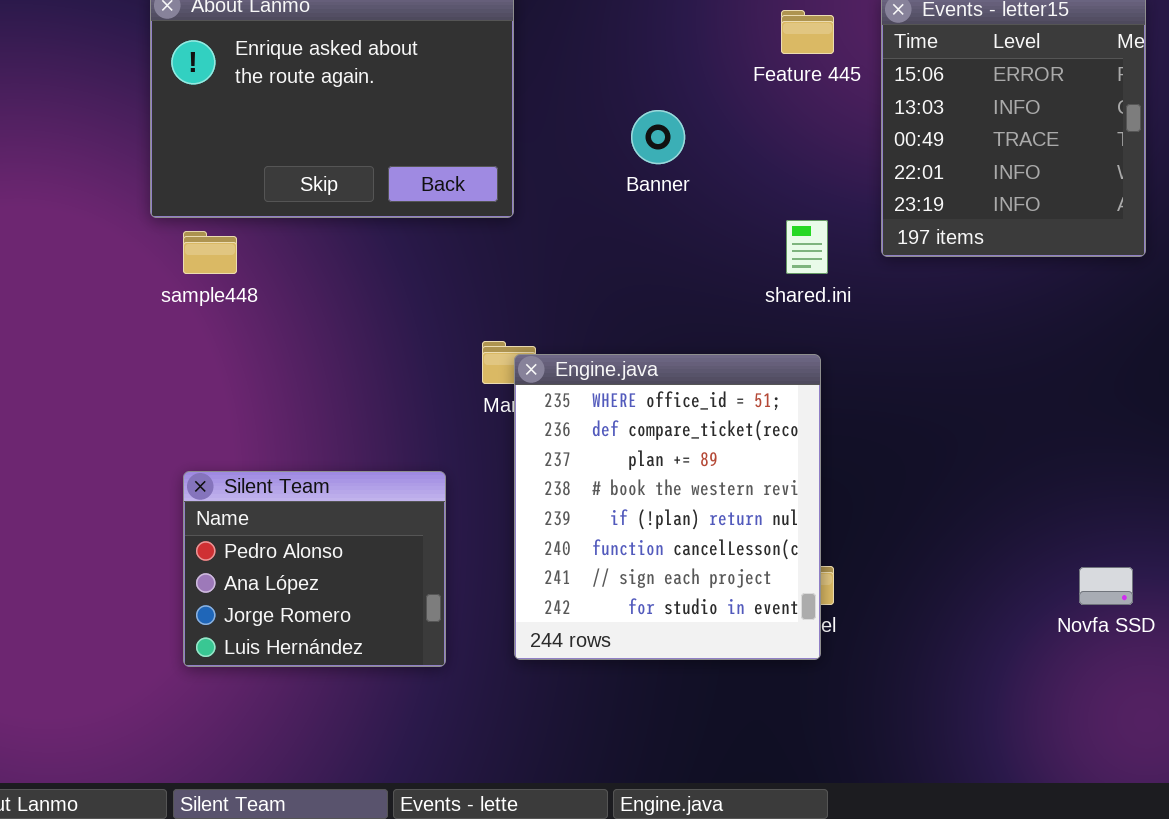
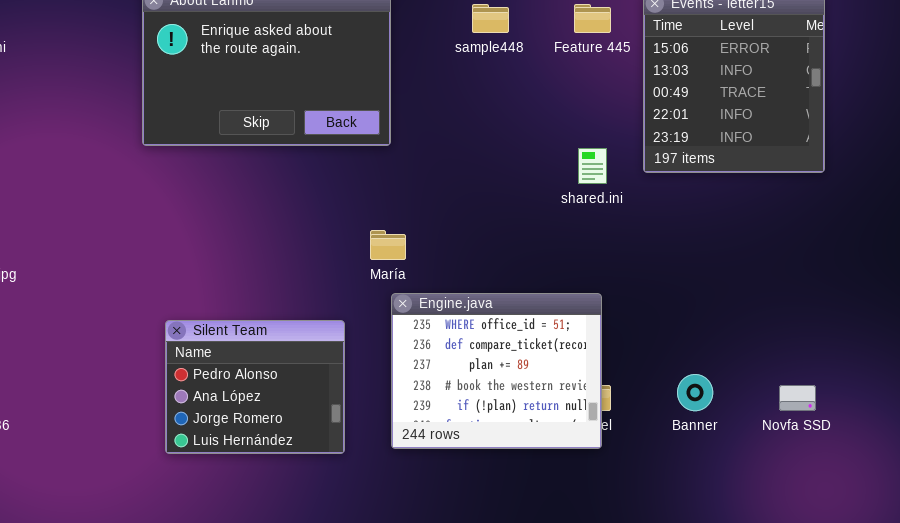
Banner: [631,110,685,164] -> [677,374,713,411], moved
sample448: [183,231,237,274] -> [472,4,509,33], moved
Engine.java: [514,354,821,660] -> [391,293,602,449], resized

